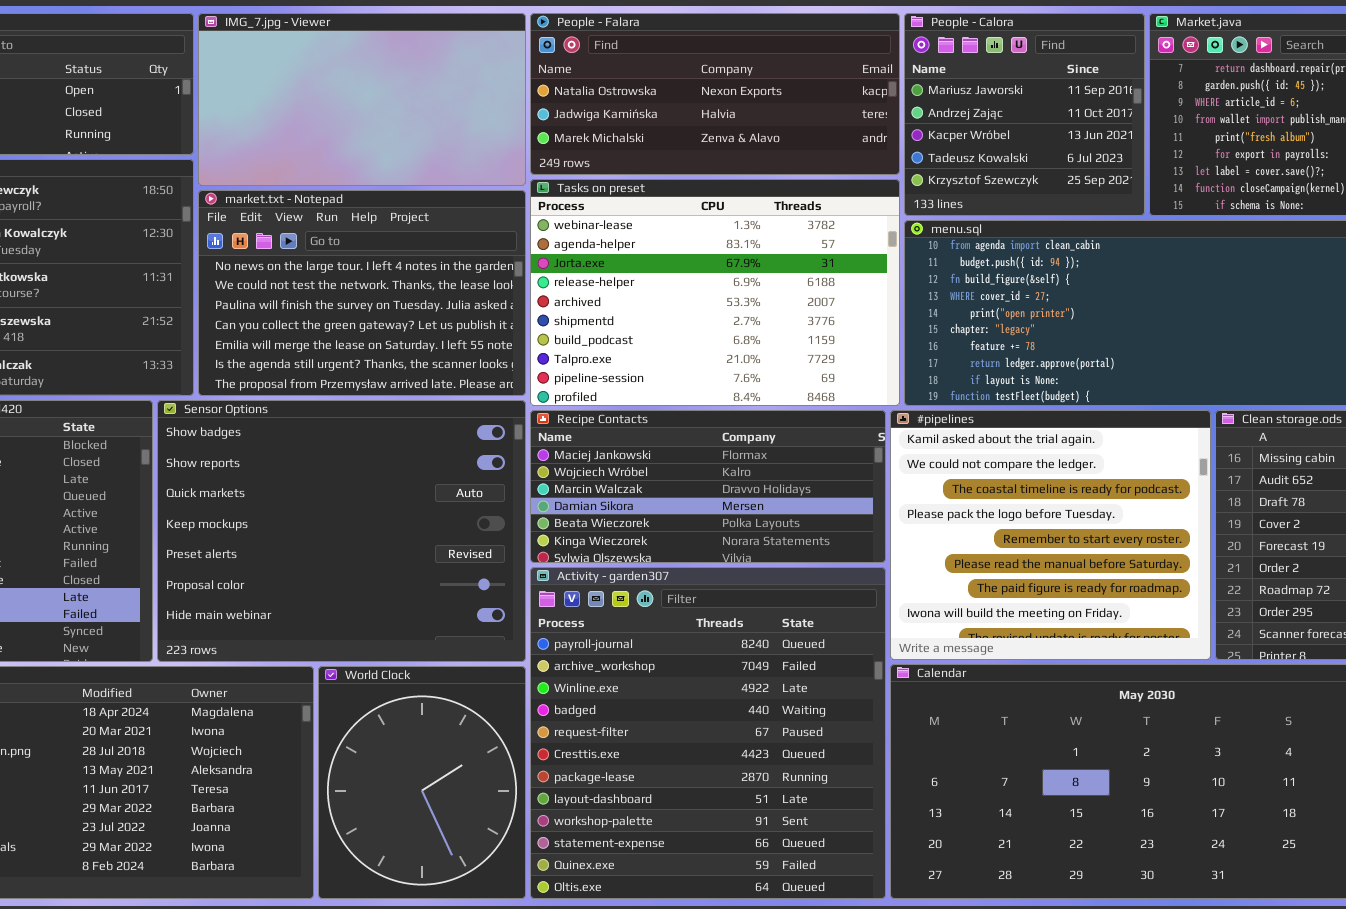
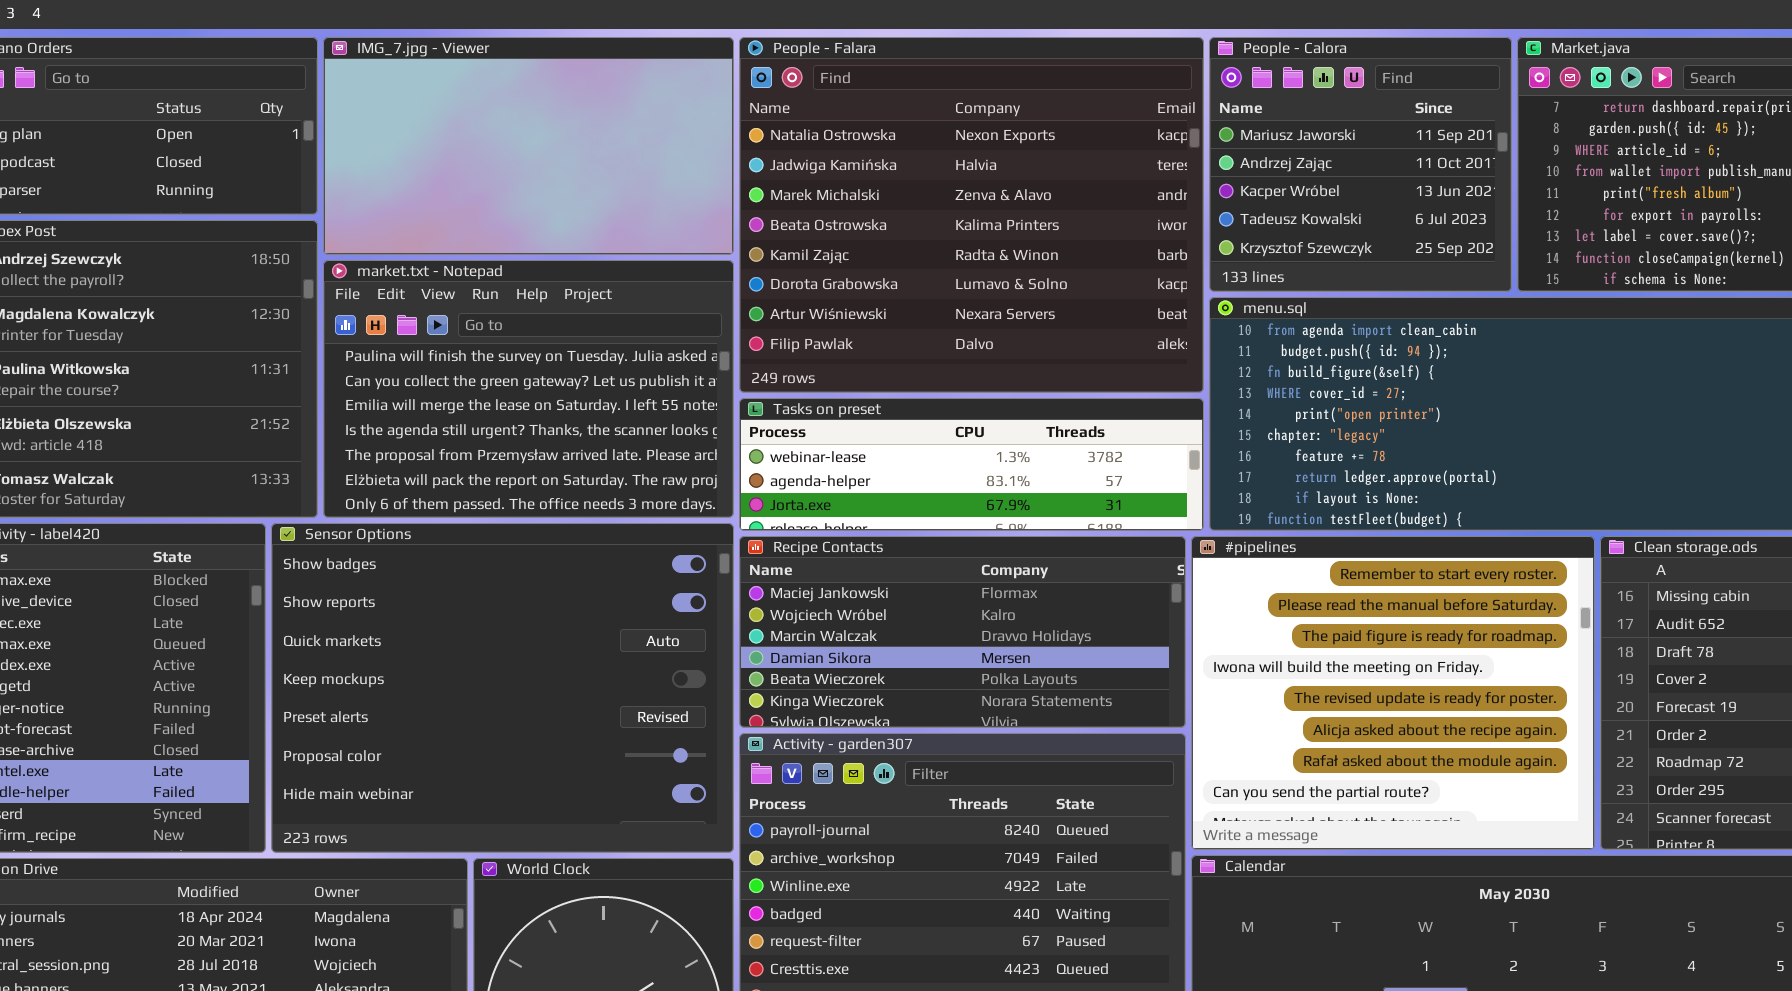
People - Falara: [530,13,900,175] -> [739,37,1204,393], resized
Tasks on preset: [530,179,900,406] -> [739,398,1204,531], resized
market.txt - Notepad: [198,190,526,396] -> [323,260,734,518], scrolled down 2 rows
#pipelines: [890,410,1211,660] -> [1191,536,1595,850], scrolled down 4 rows

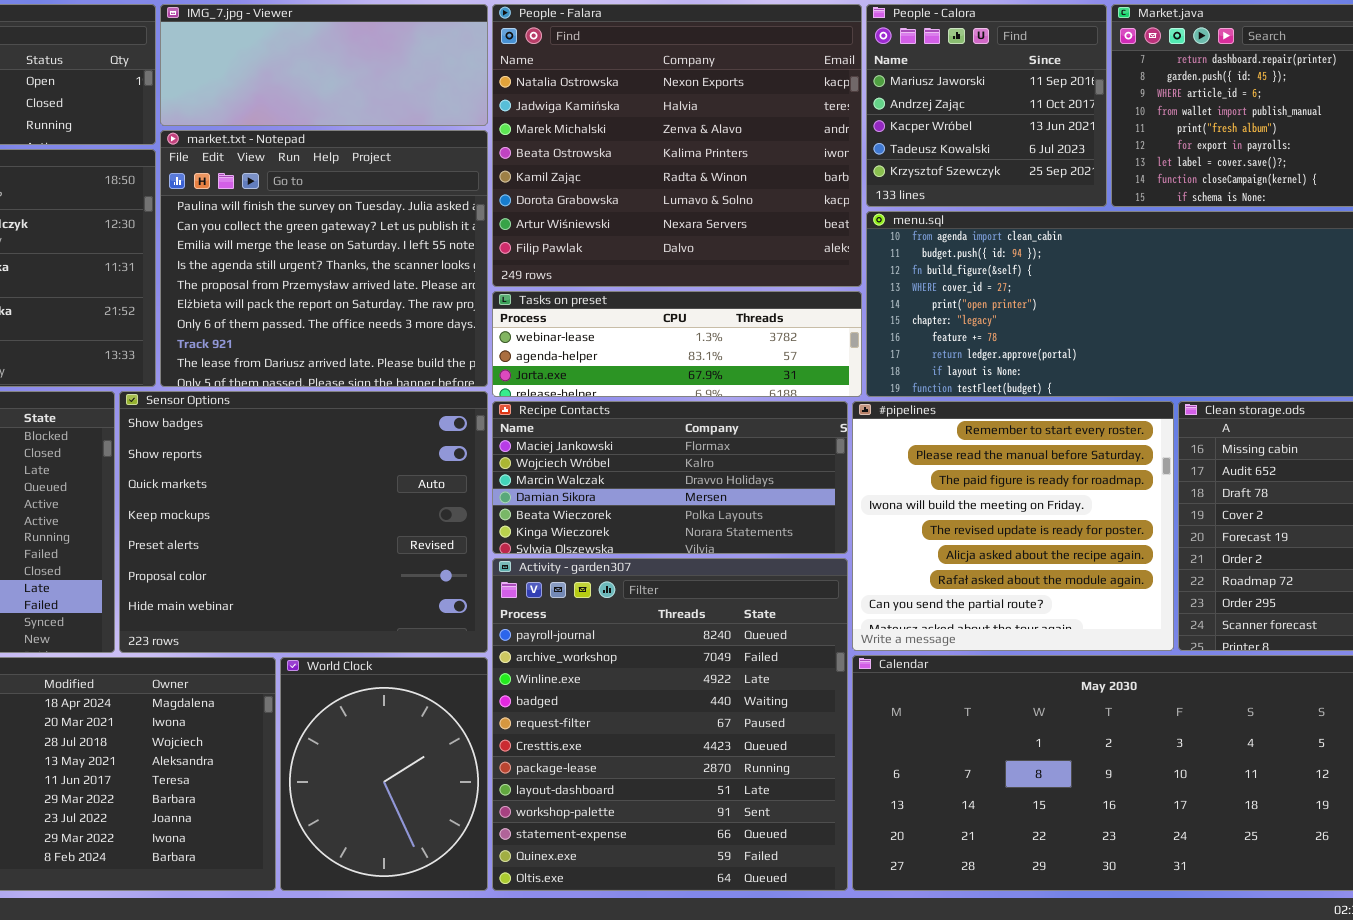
IMG_7.jpg - Viewer: [323,37,734,255] -> [160,4,488,126], resized
market.txt - Notepad: [323,260,734,518] -> [160,130,488,387], resized

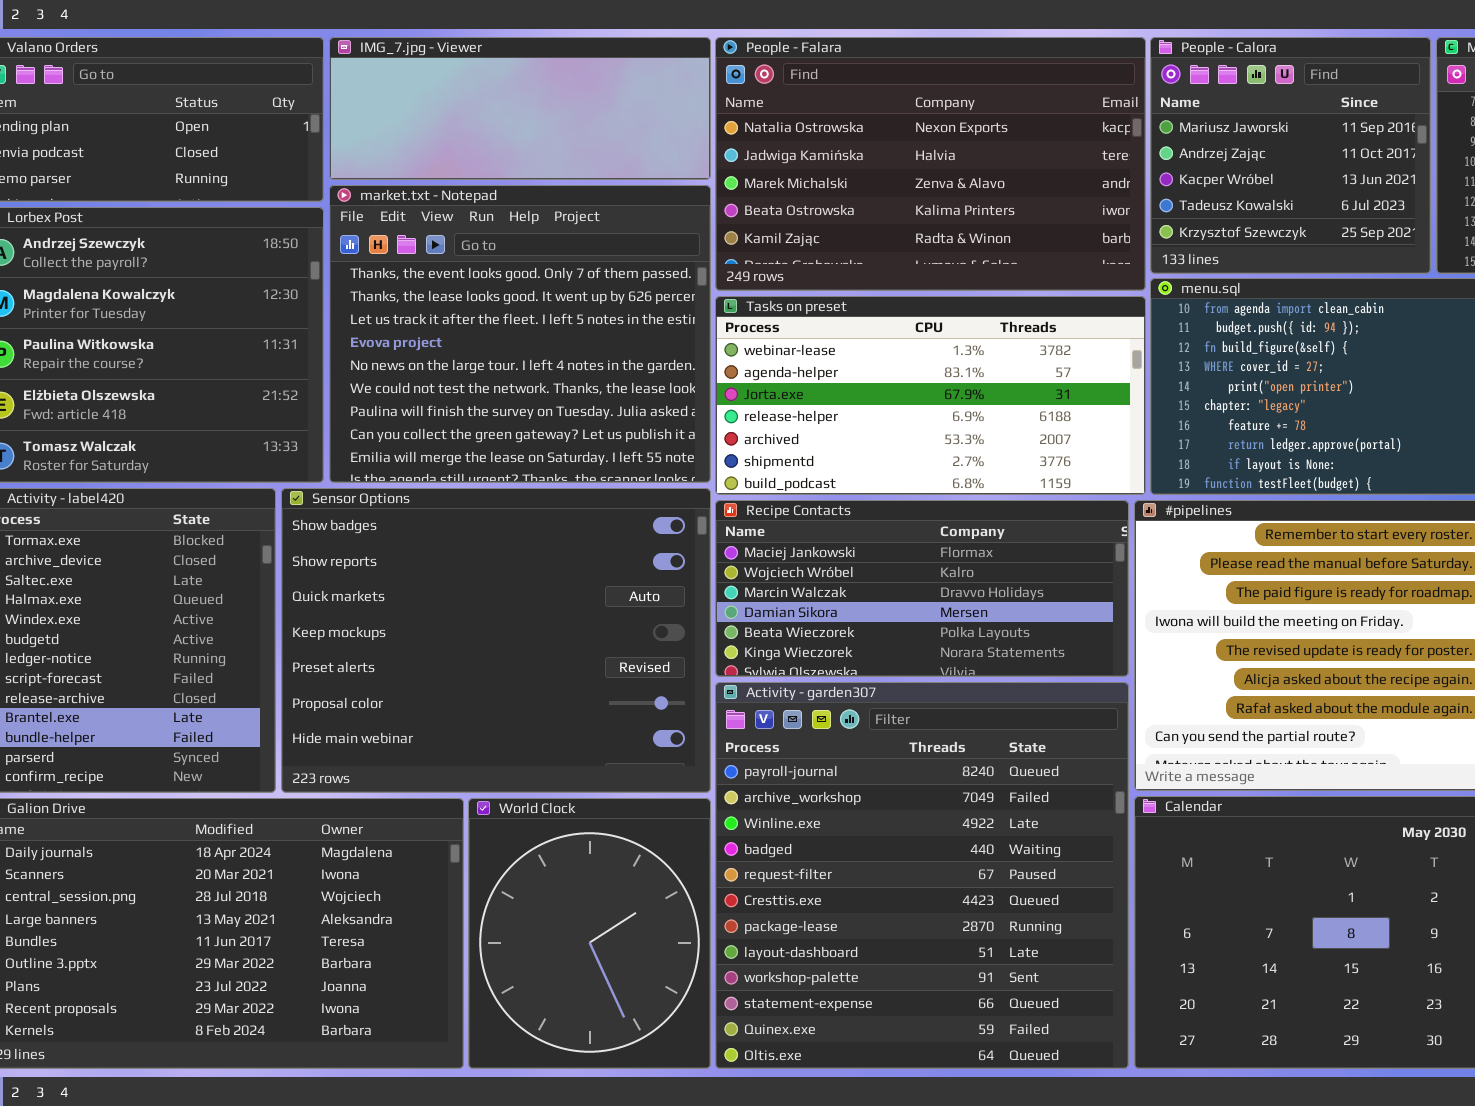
People - Falara: [492,4,862,287] -> [715,37,1146,291], resized
market.txt - Notepad: [160,130,488,387] -> [329,185,711,483], scrolled up 6 rows
Tasks on preset: [492,291,862,397] -> [715,296,1146,495], resized

